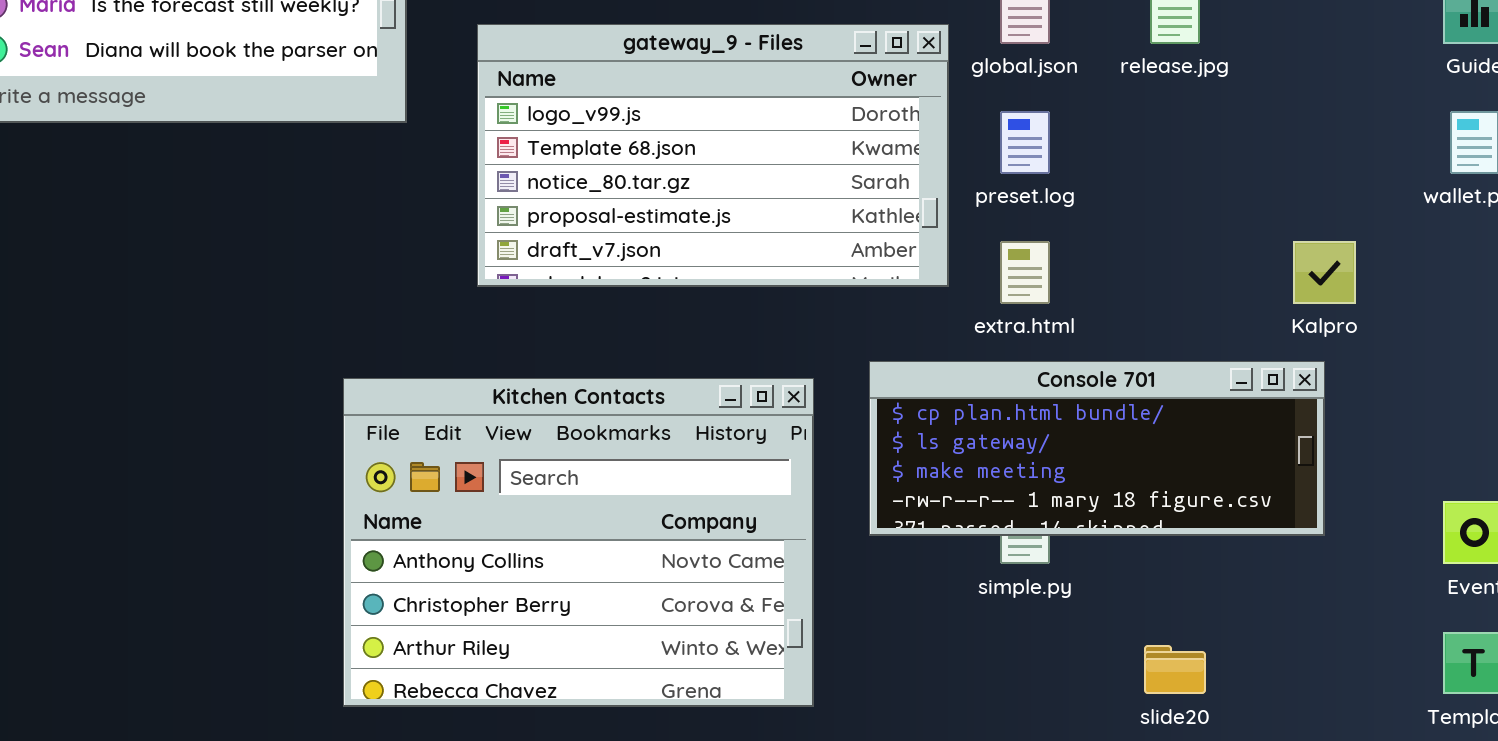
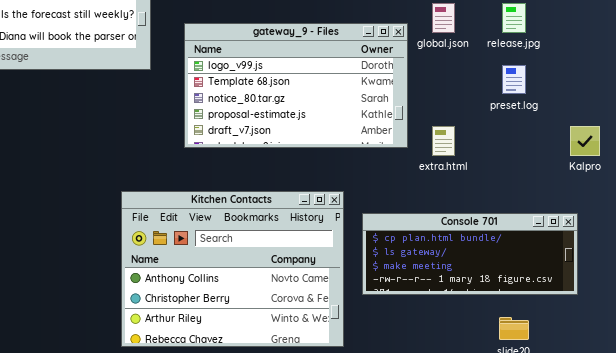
preset.log: [1000,111,1050,174] -> [502,65,526,94], moved
Console 701: [869,361,1325,536] -> [362,213,578,295], moved

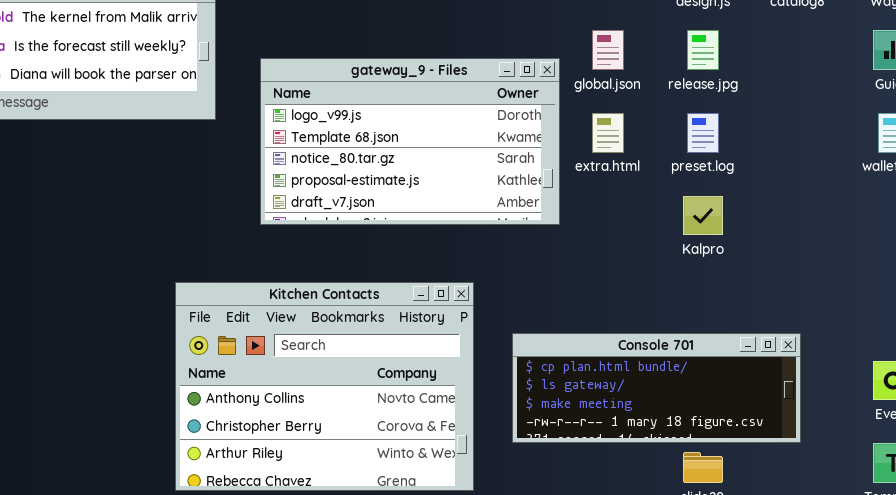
extra.html: [432,126,455,156] -> [592,113,624,153], moved
Kalpro: [570,126,600,156] -> [683,196,723,235], moved
Console 701: [362,213,578,295] -> [512,333,801,443], moved

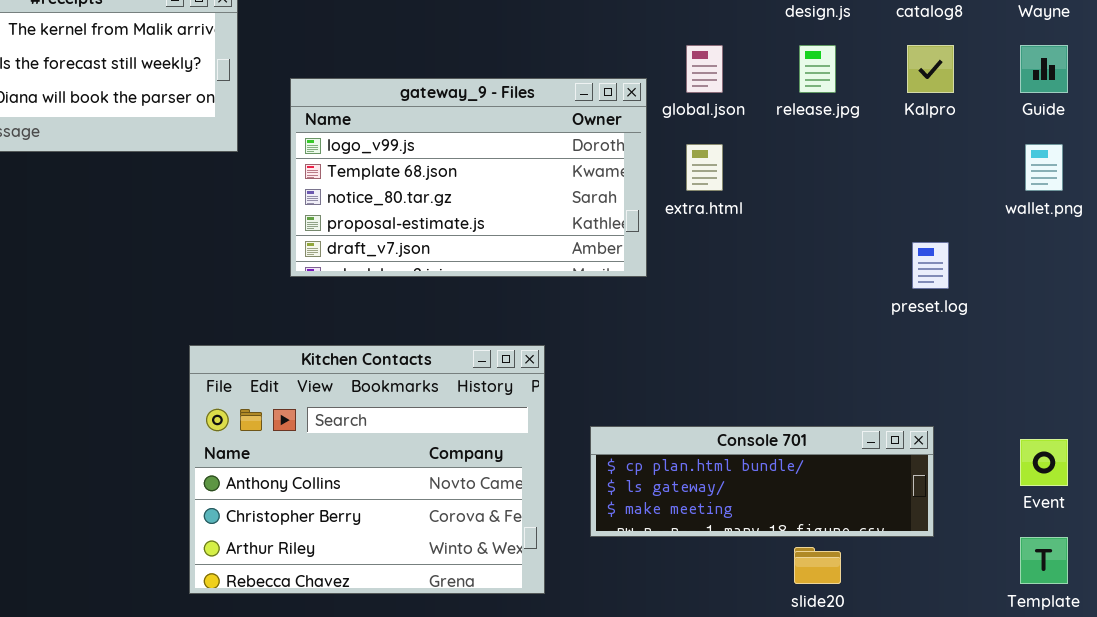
preset.log: [687,113,719,153] -> [912,242,949,289], moved
Kalpro: [683,196,723,235] -> [907,45,954,93], moved
Console 701: [512,333,801,443] -> [590,426,934,537], resized

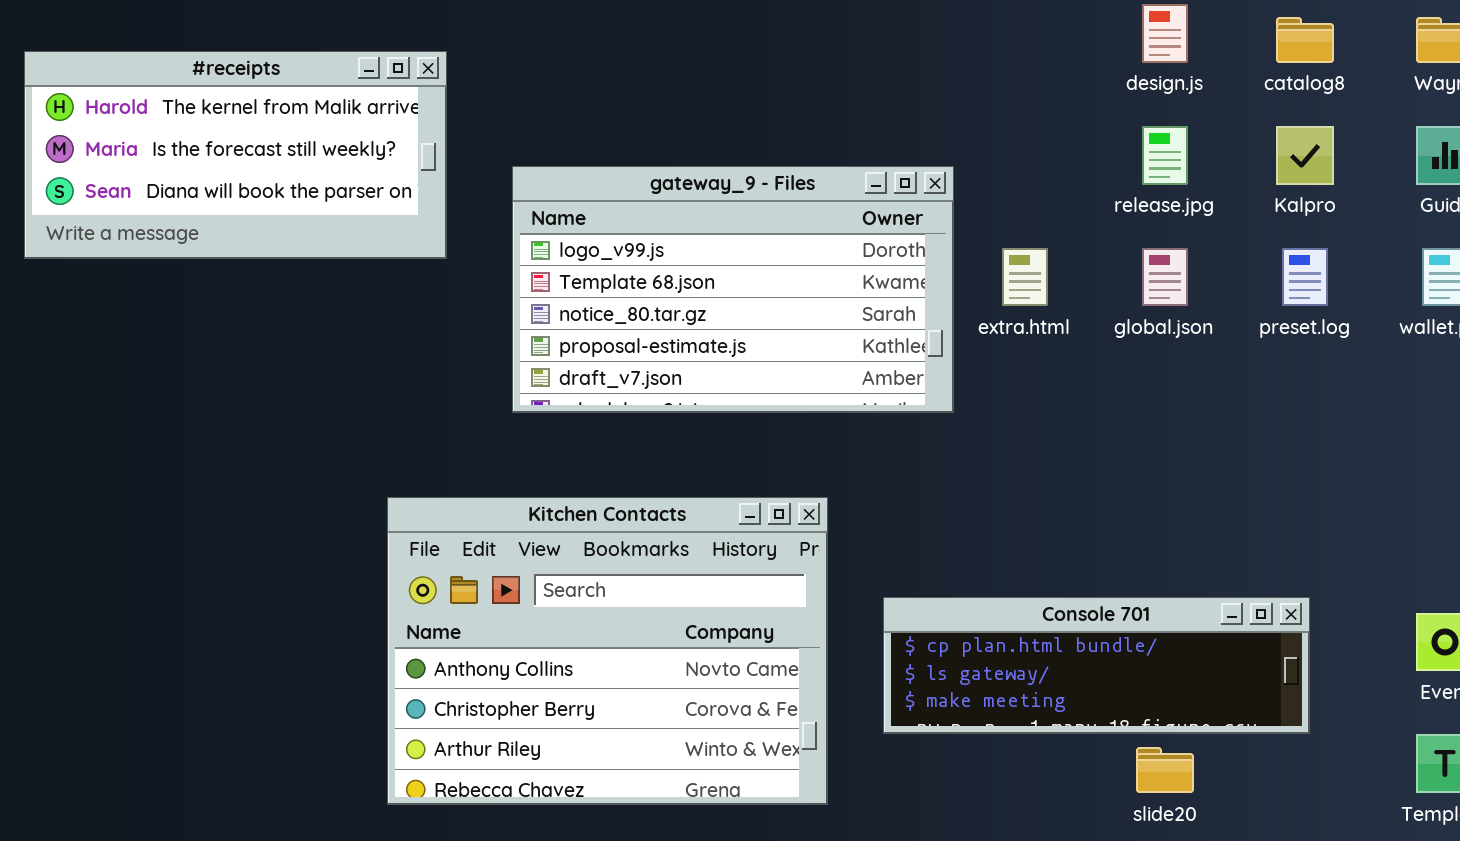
global.json: [686,45,723,93] -> [1142,248,1188,306], moved
preset.log: [912,242,949,289] -> [1282,248,1328,306], moved

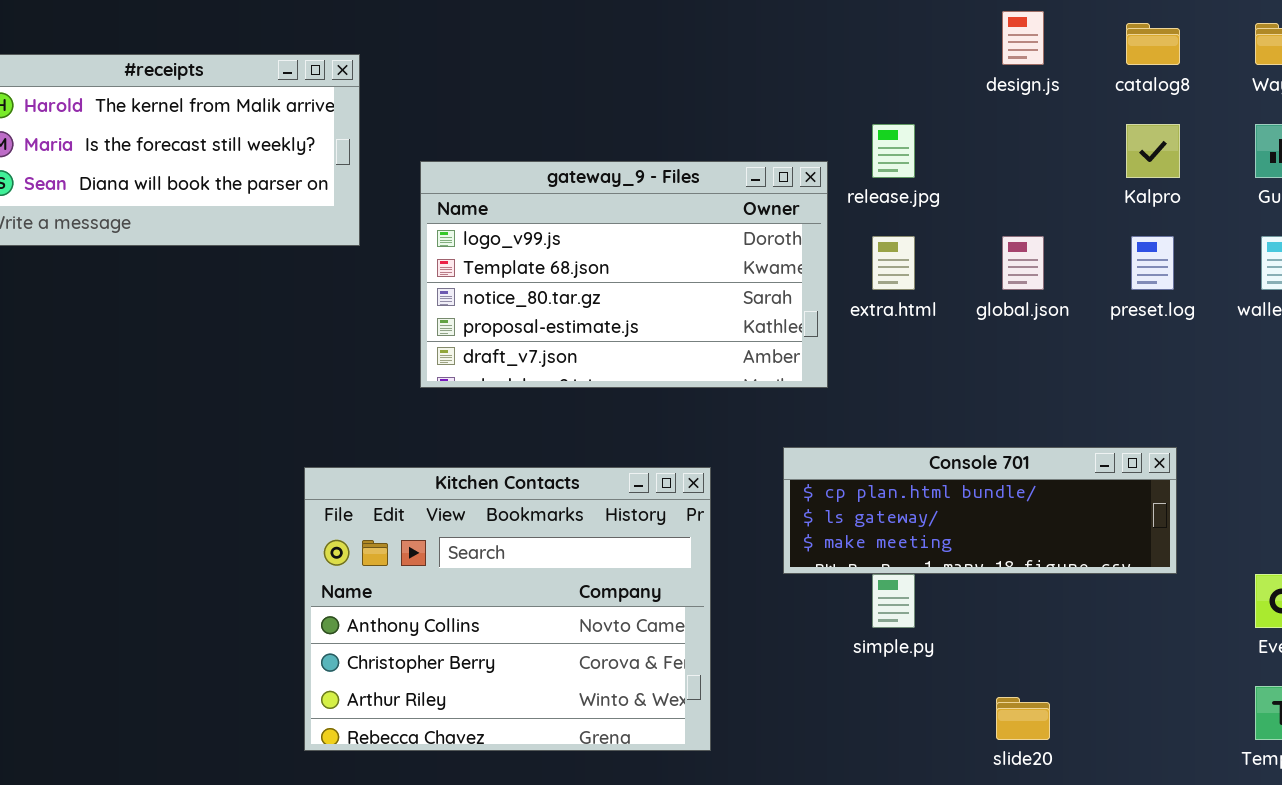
release.jpg: [1142,126,1188,185] -> [872,124,915,178], moved
Console 701: [883,597,1310,734] -> [783,447,1177,574], moved

